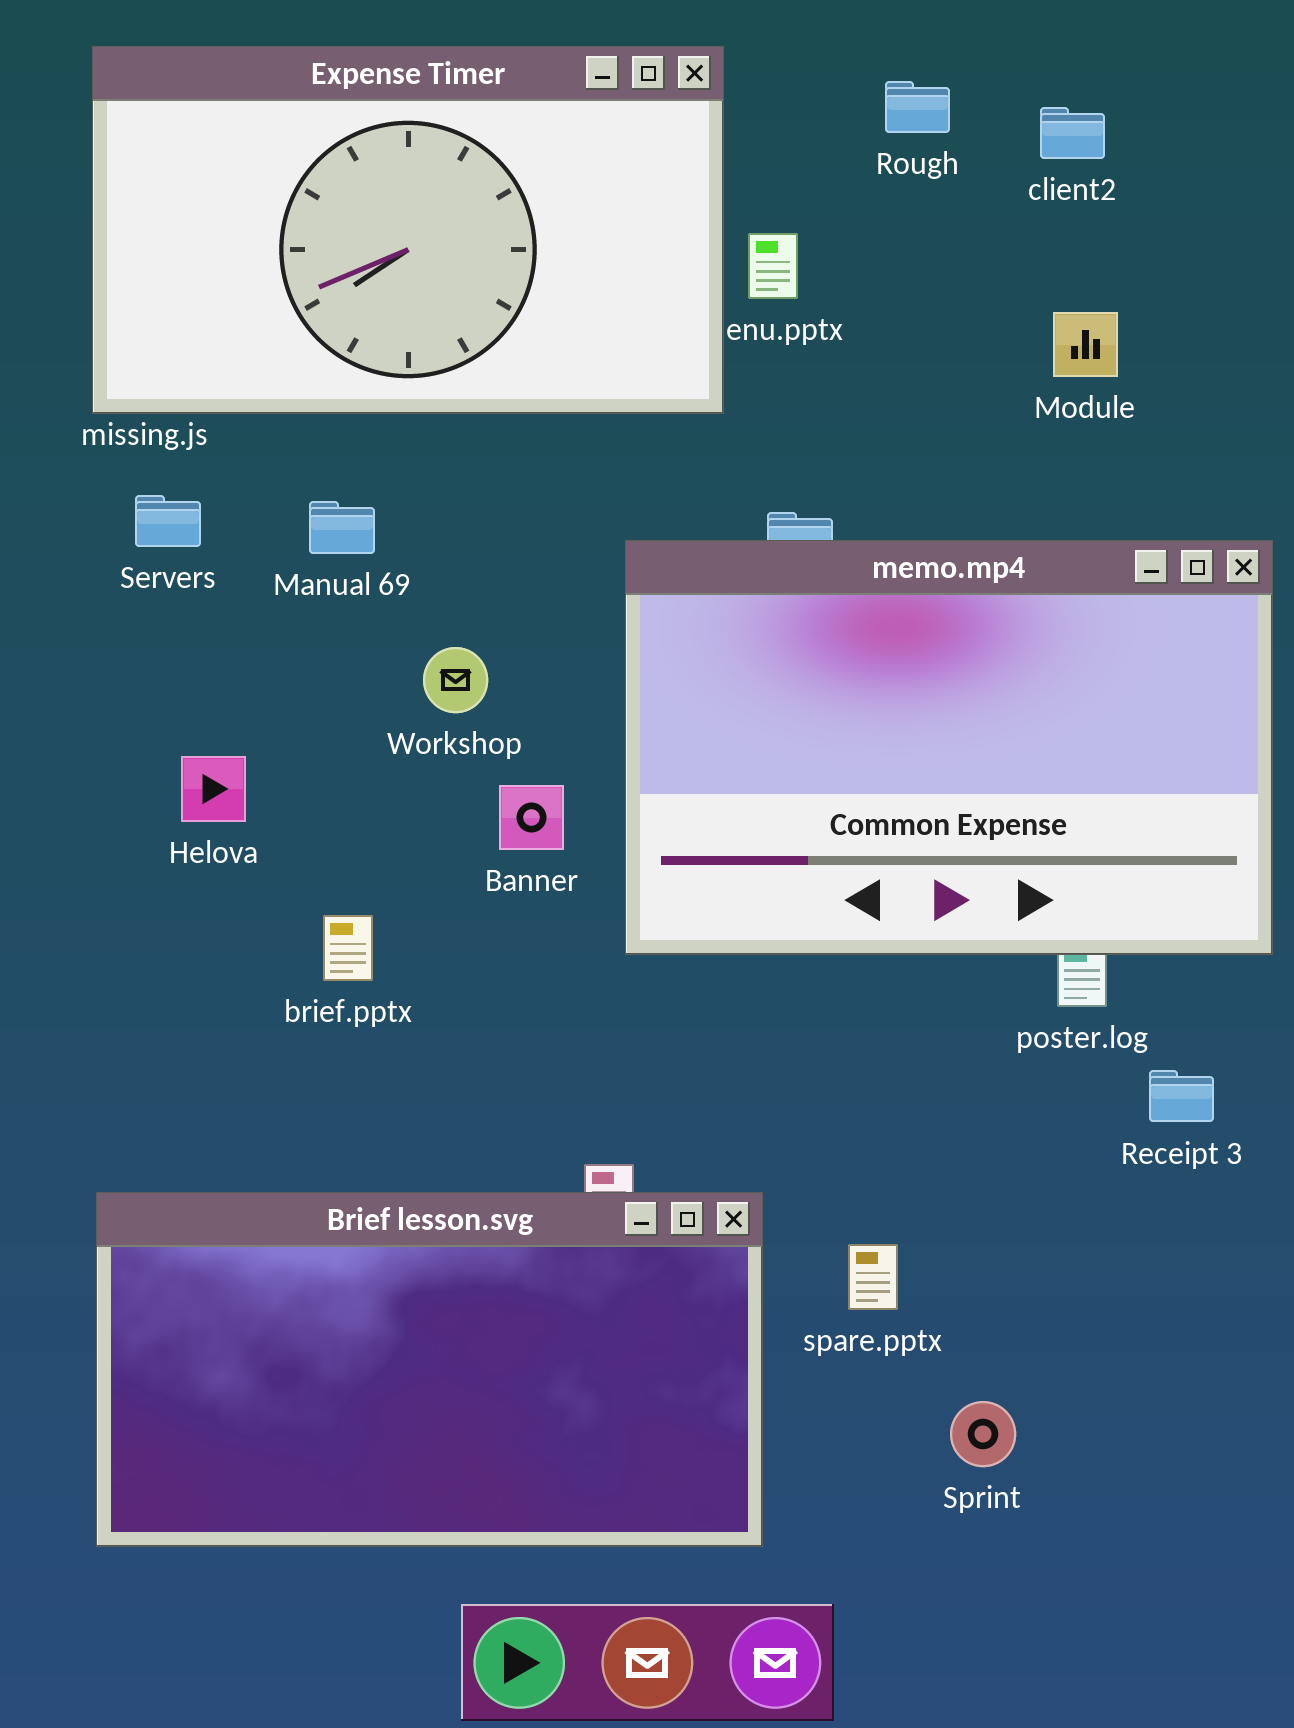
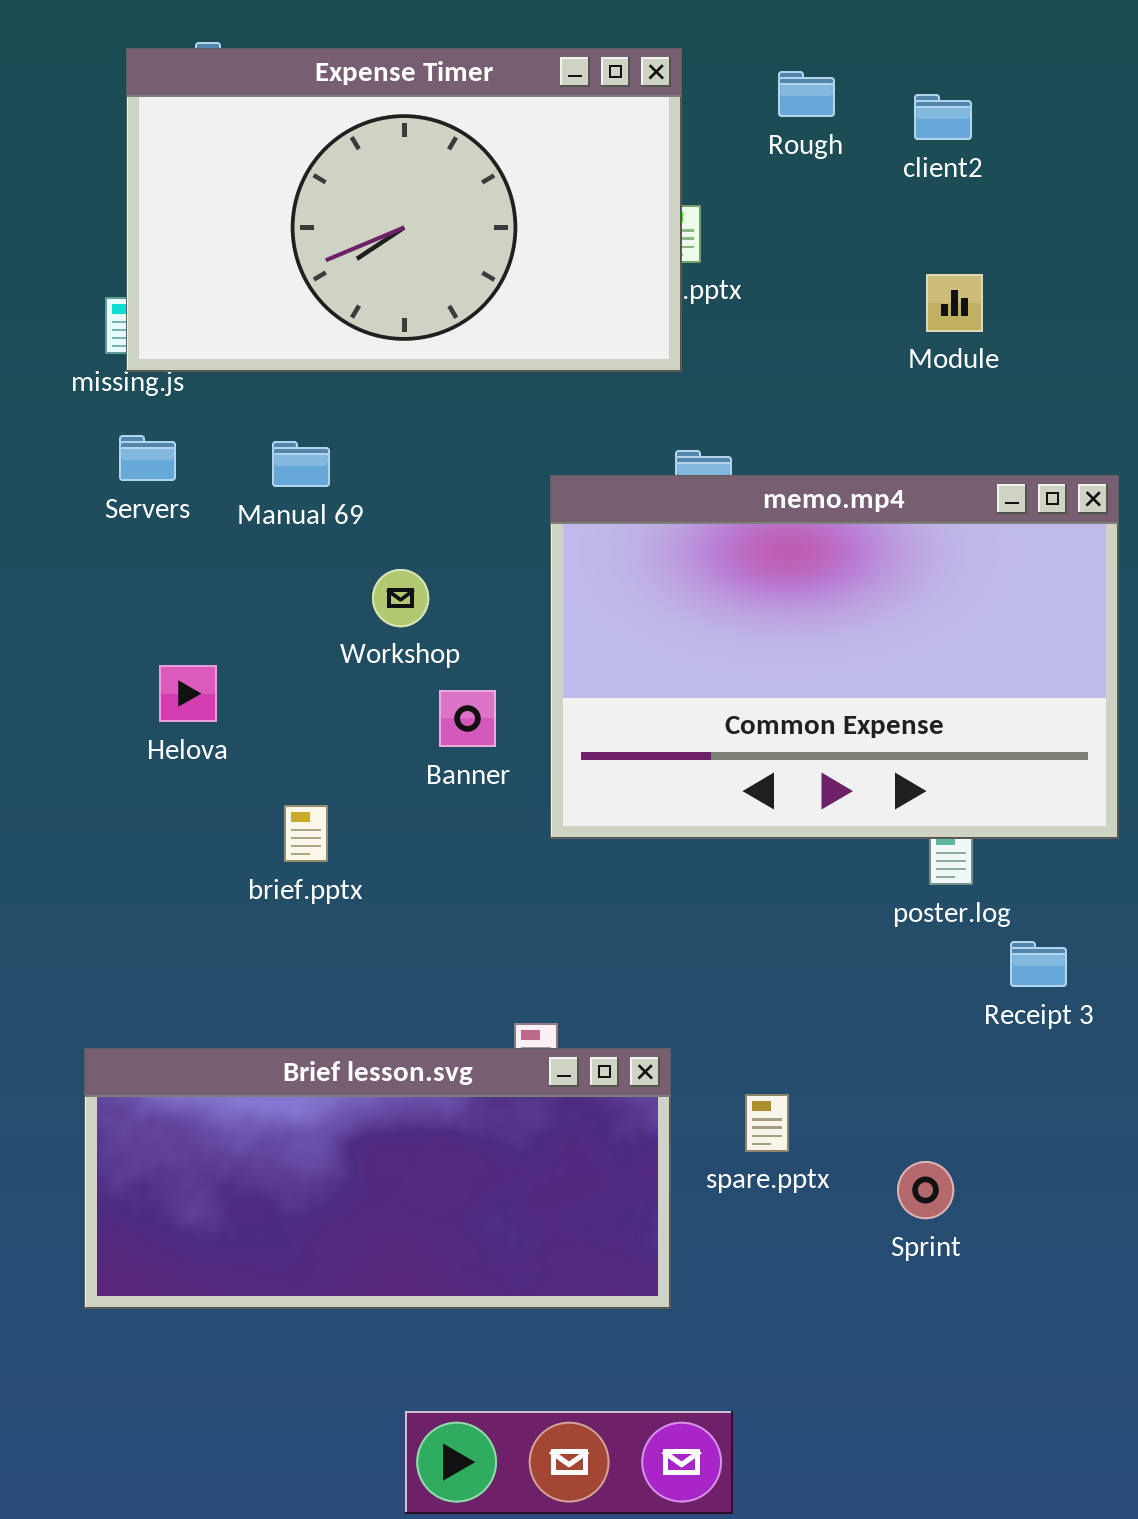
Expense Timer: [92,46,724,414] -> [126,48,682,372], moved
Brief lesson.svg: [96,1192,763,1547] -> [84,1048,671,1309], resized
Sprint: [950,1401,1016,1467] -> [897,1161,954,1219], moved

